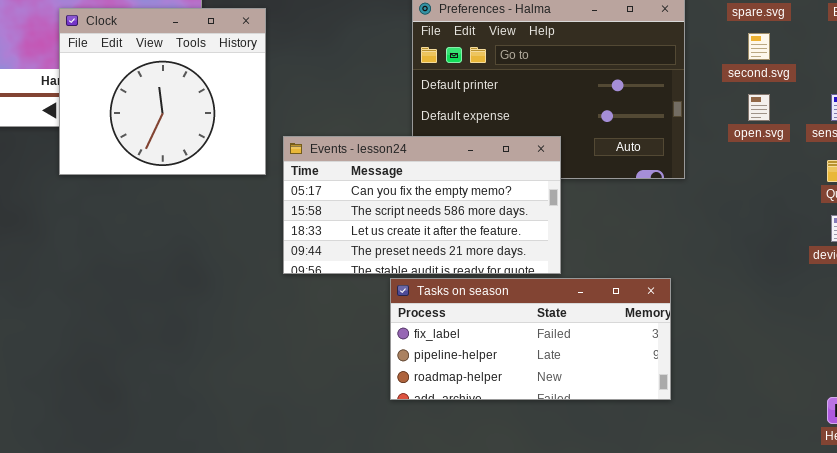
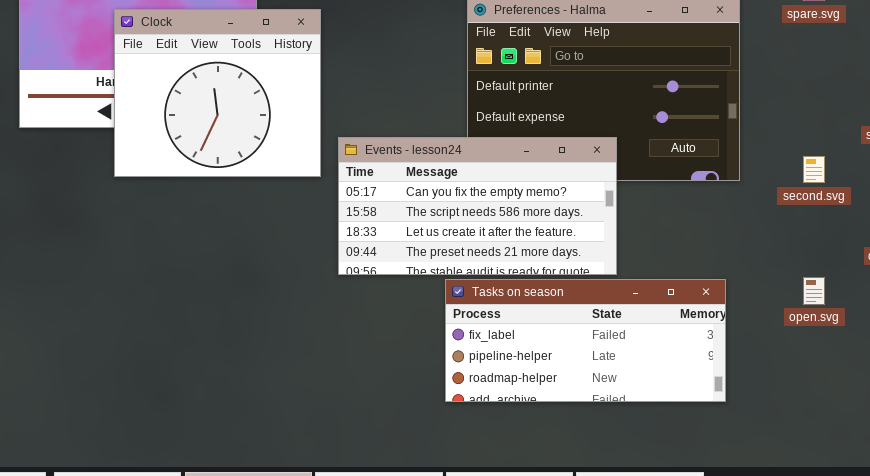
second.svg: [748,33,770,60] -> [803,156,825,183], moved
open.svg: [748,94,770,121] -> [803,277,825,305], moved

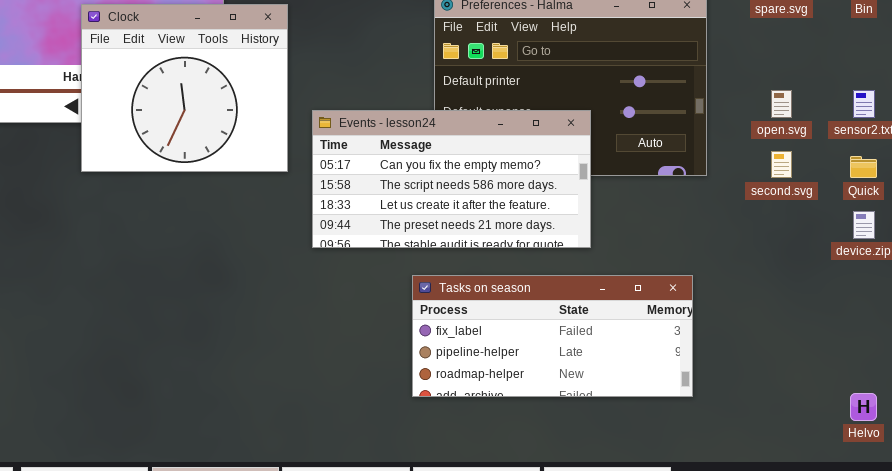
Events - lesson24: [338,137,617,275] -> [312,110,591,248], moved
open.svg: [803,277,825,305] -> [771,90,792,118], moved

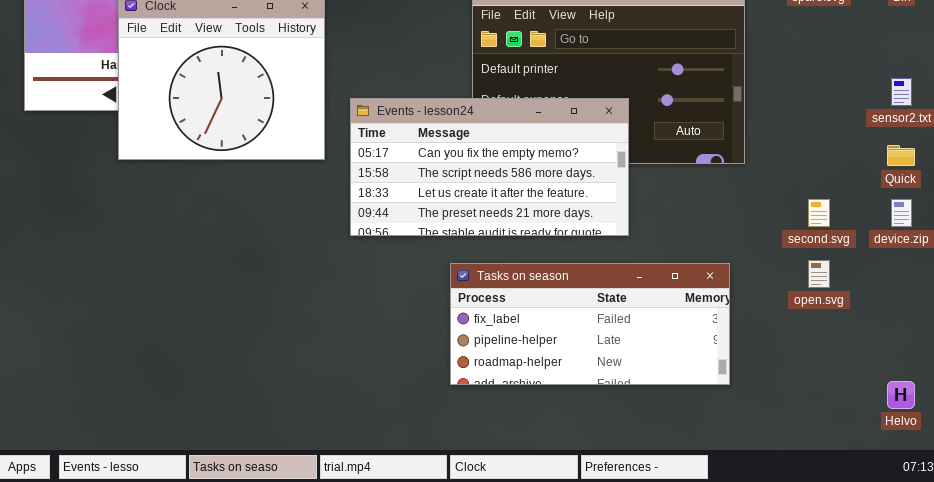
open.svg: [771,90,792,118] -> [808,260,830,288], moved
second.svg: [771,151,792,178] -> [808,199,830,227], moved

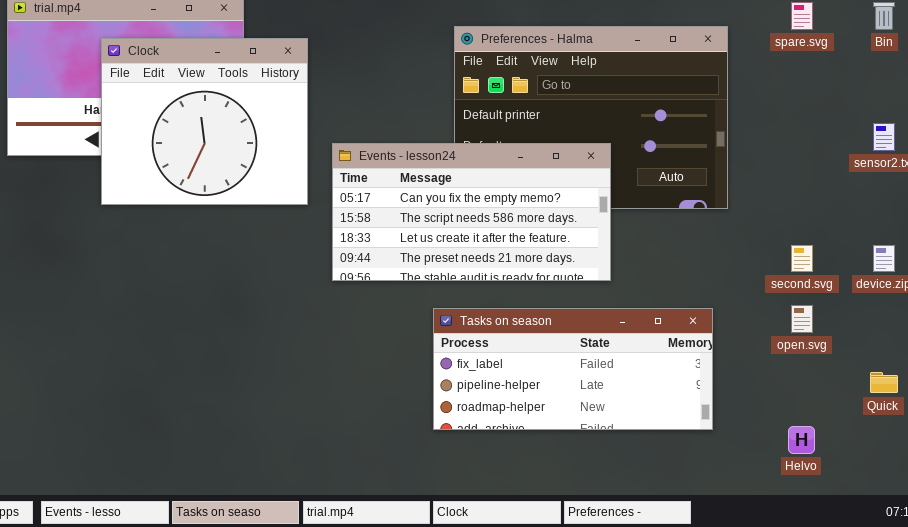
Quick: [887,145,915,166] -> [870,372,898,393], moved
Helvo: [887,381,915,409] -> [788,426,815,454], moved

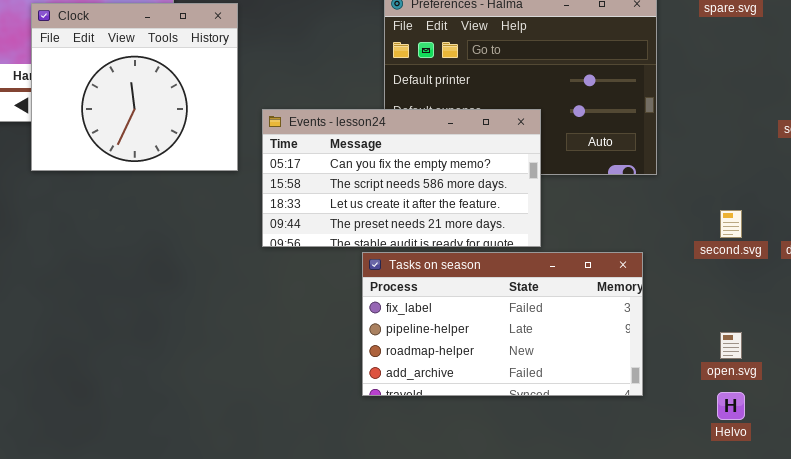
open.svg: [791,305,813,333] -> [720,332,742,359], moved
Tasks on season: [433,308,713,430] -> [362,252,643,396], resized

